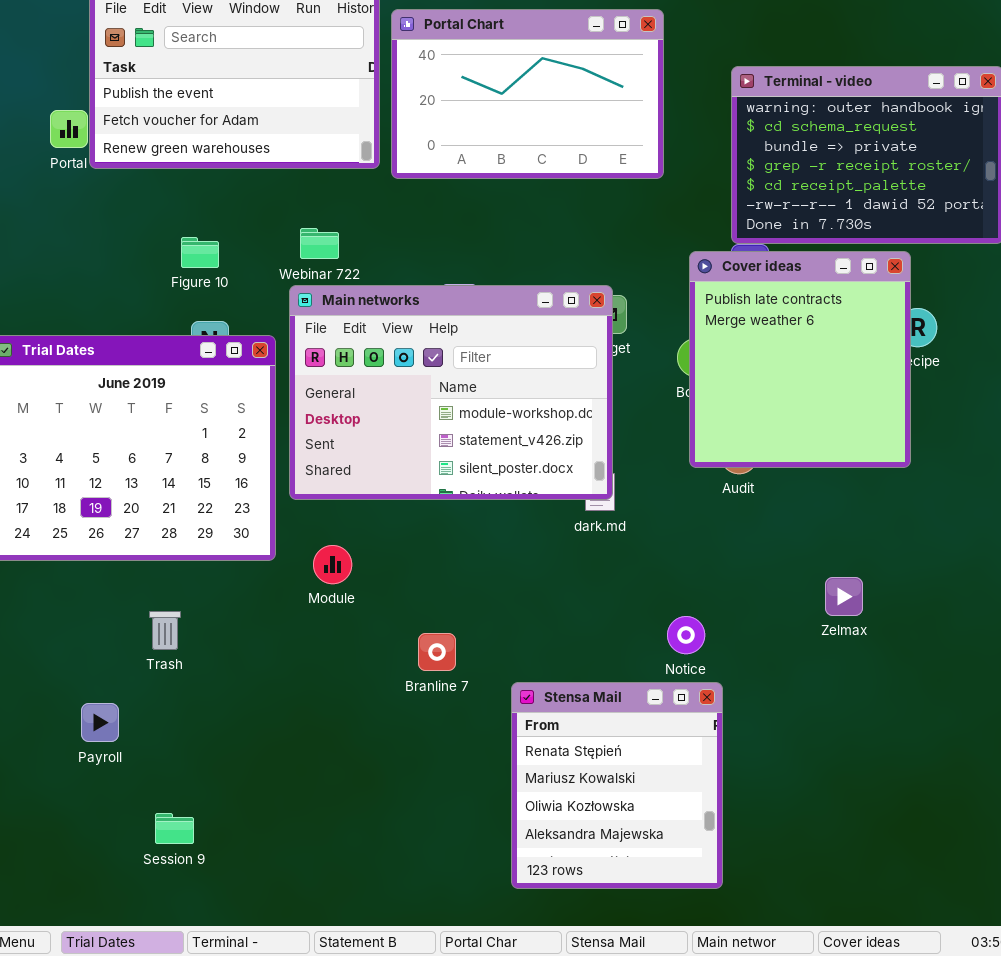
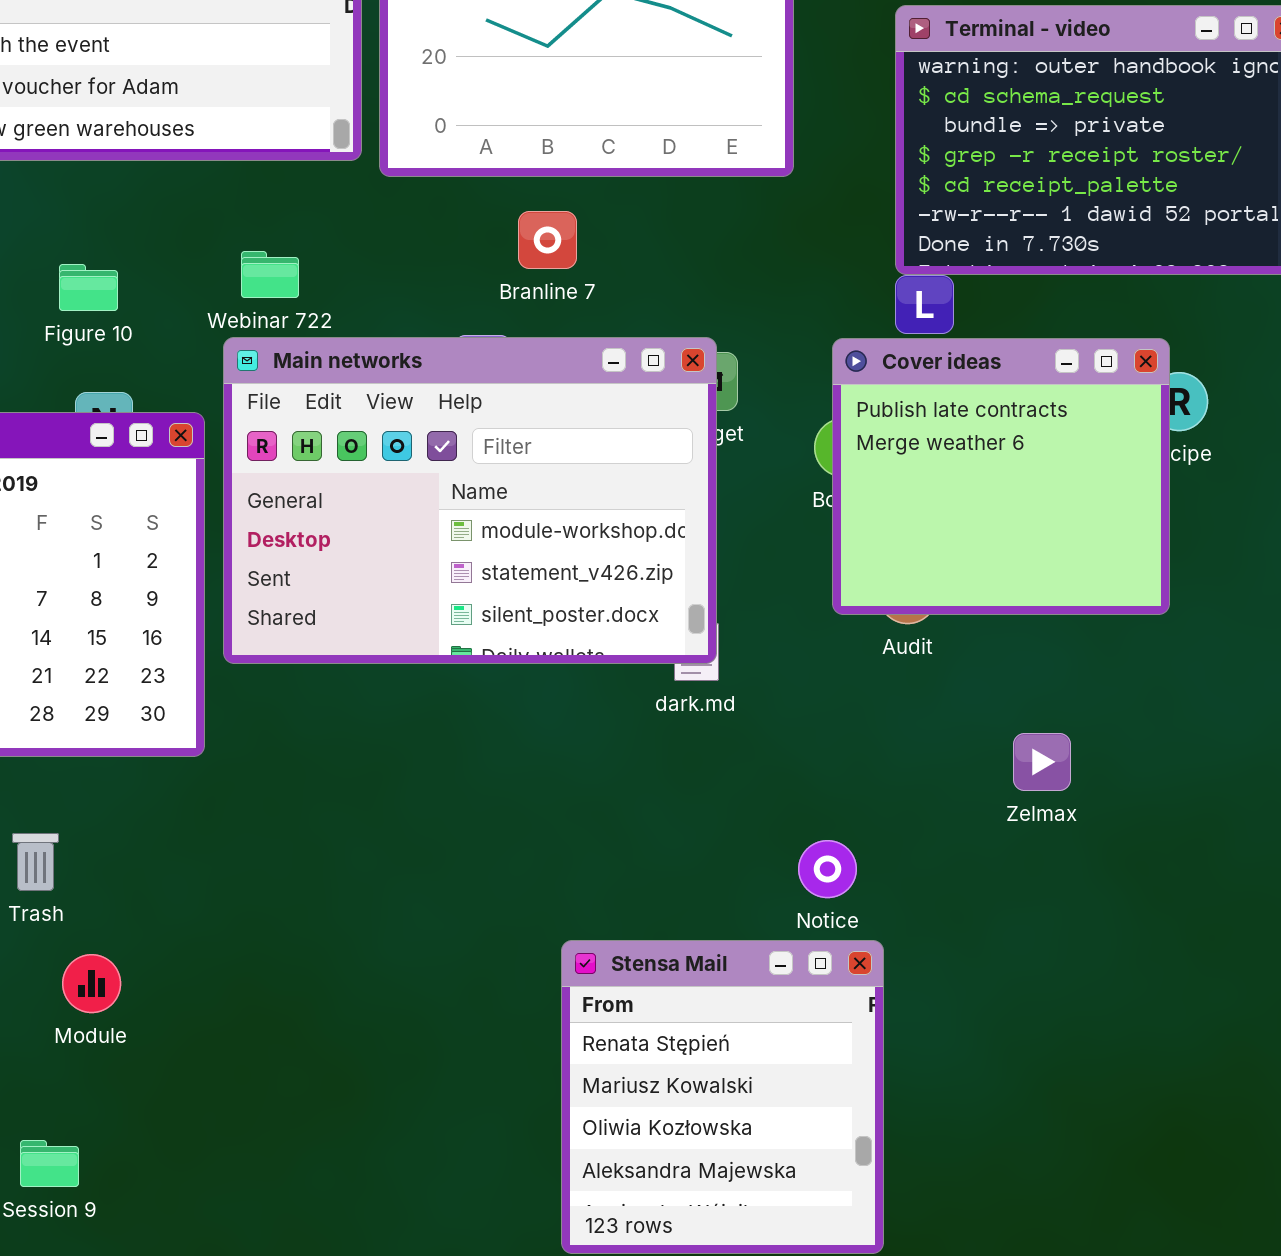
Cover ideas: [689,251,911,468] -> [832,338,1170,615], resized
Module: [313,545,352,584] -> [62,954,121,1013], moved
Zelmax: [825,577,863,616] -> [1013,733,1071,791], moved
Branline 7: [418,633,456,671] -> [518,211,577,269], moved

